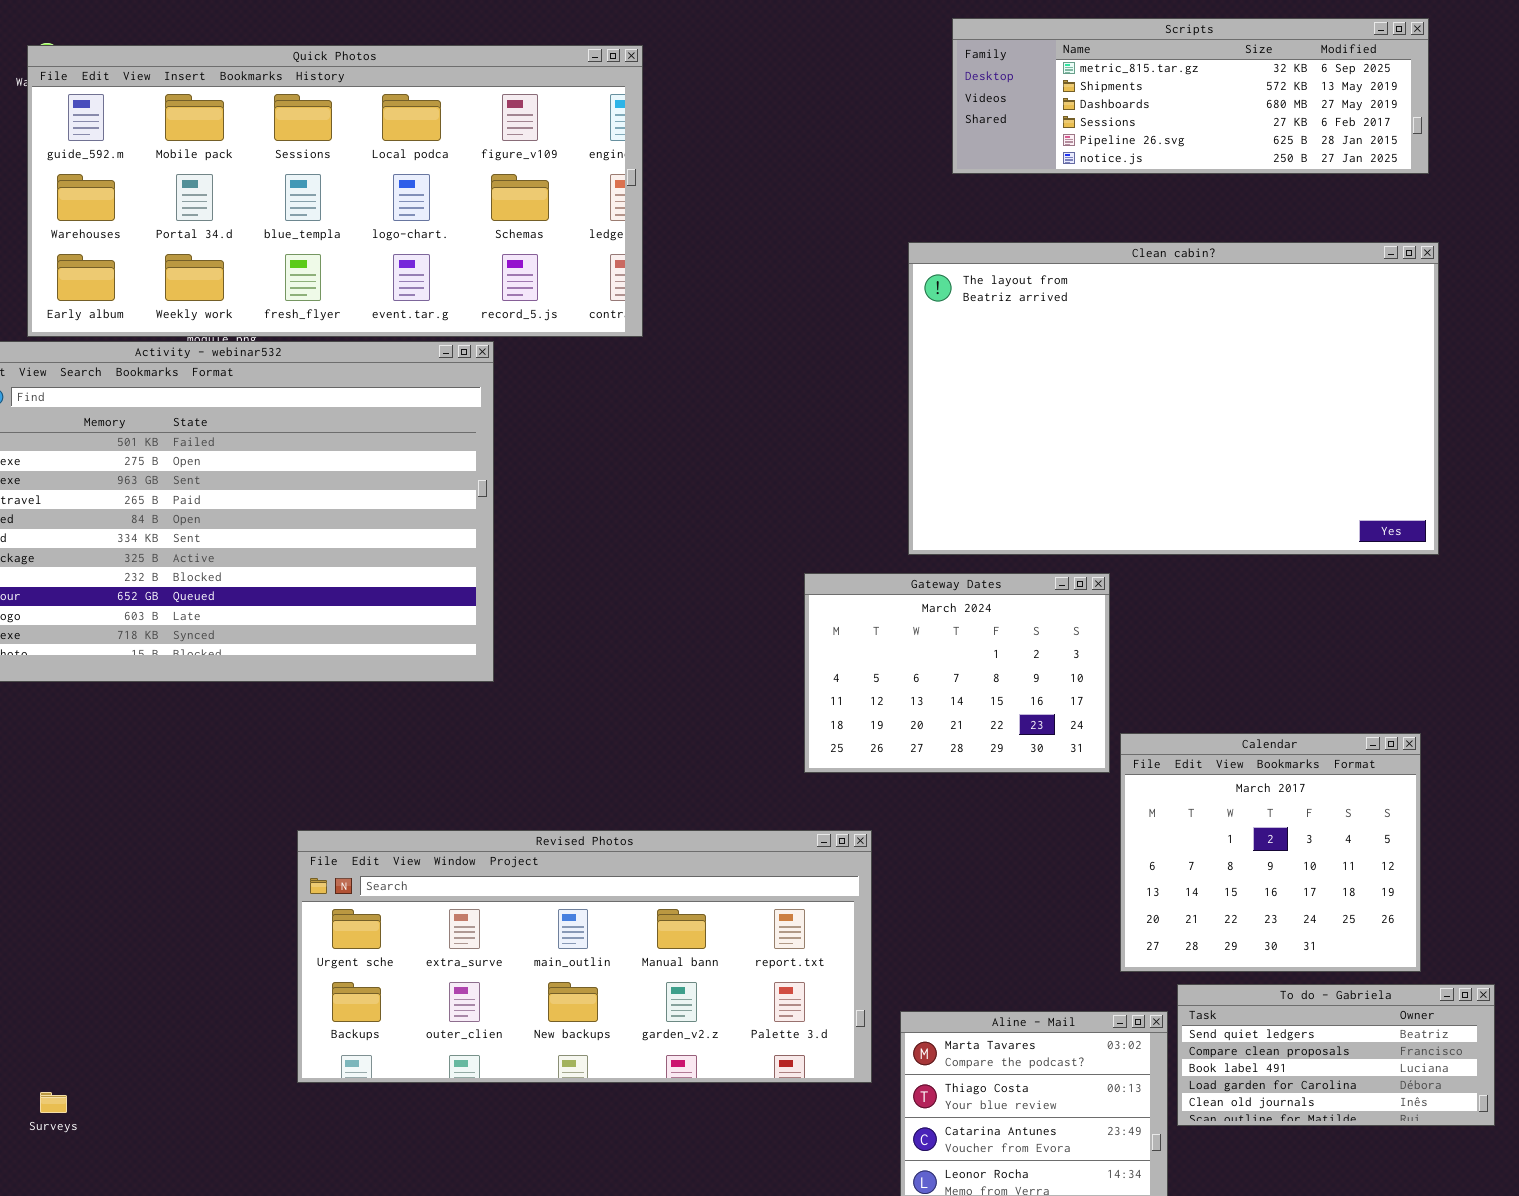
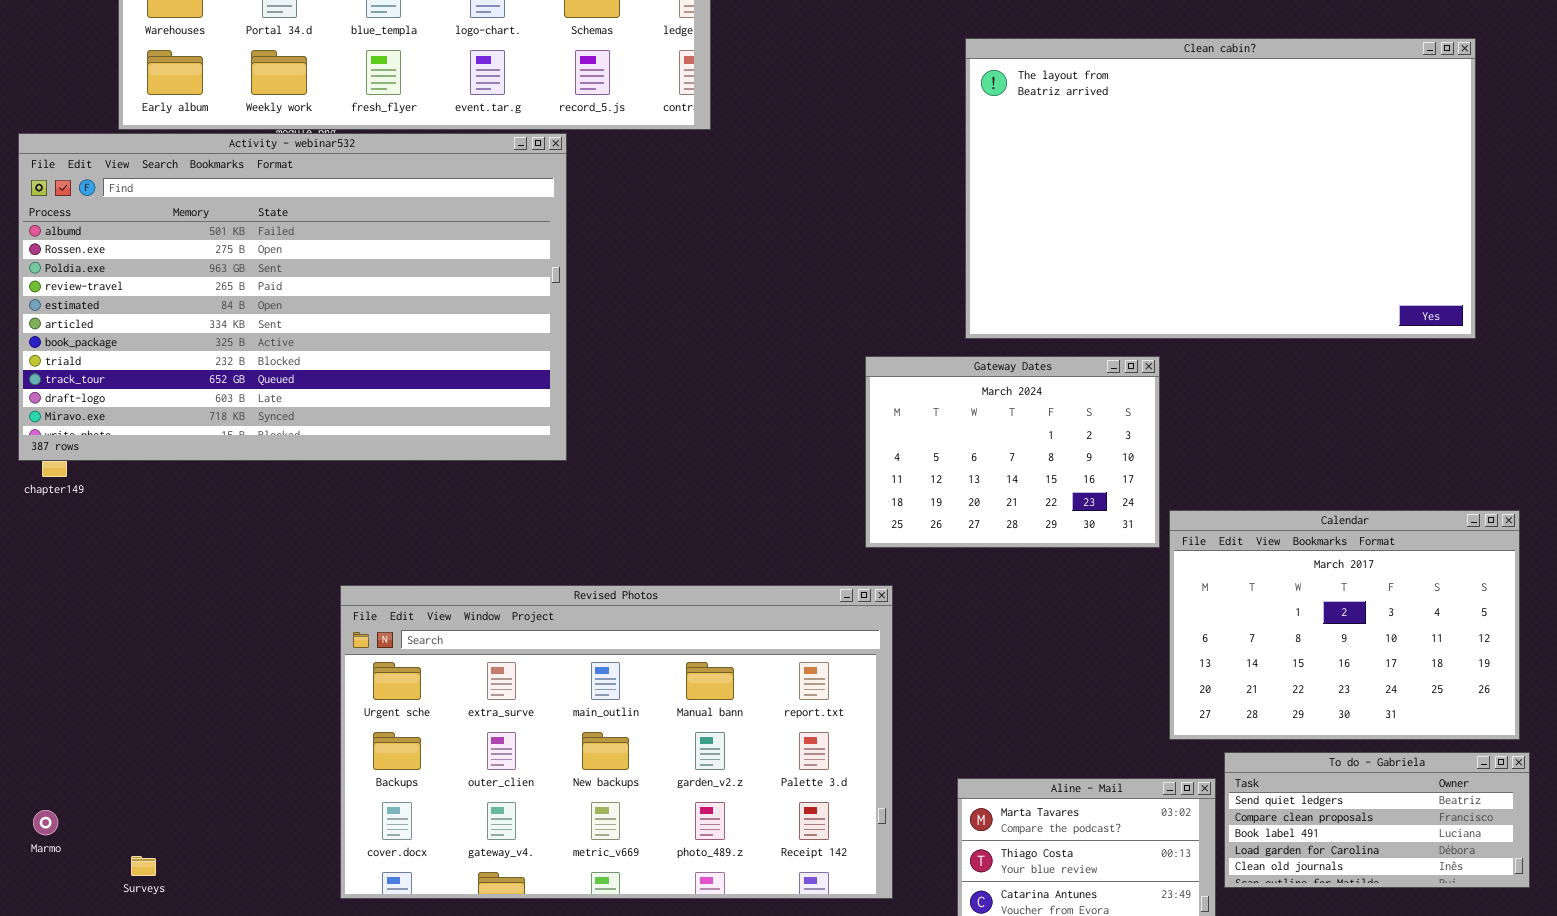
Calendar: [1120,733,1421,972] -> [1169,510,1520,740], resized
Revised Photos: [297,830,872,1083] -> [340,585,893,899], moved, resized

